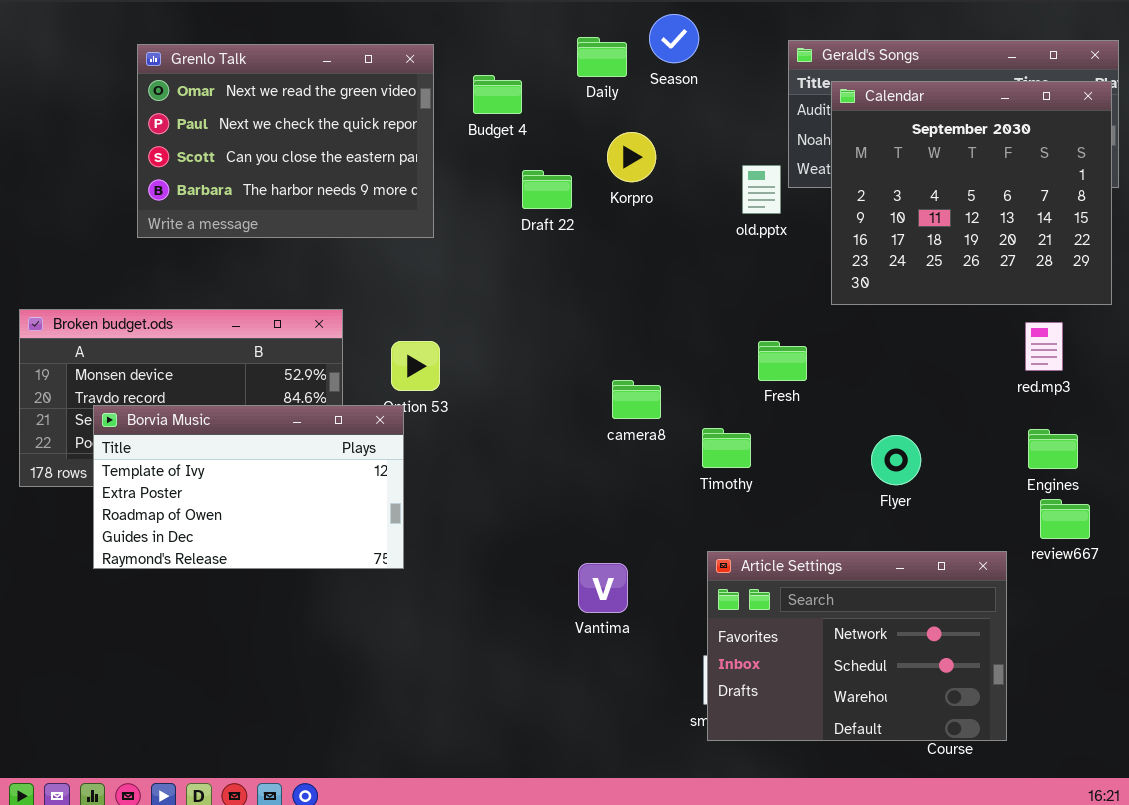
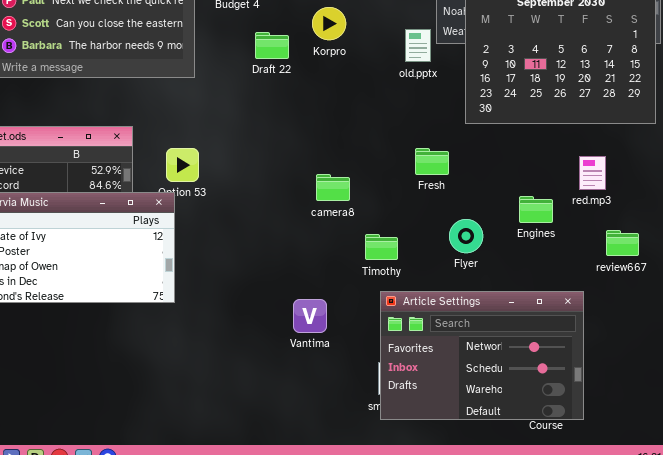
red.mp3: [1025,322,1063,371] -> [579,156,606,190], moved
Timothy: [702,428,751,468] -> [365,234,398,260], moved
Engines: [1028,429,1078,469] -> [519,196,553,223], moved
Flyer: [871,435,921,485] -> [449,219,483,253], moved
review667: [1040,499,1090,539] -> [606,230,639,256], moved

